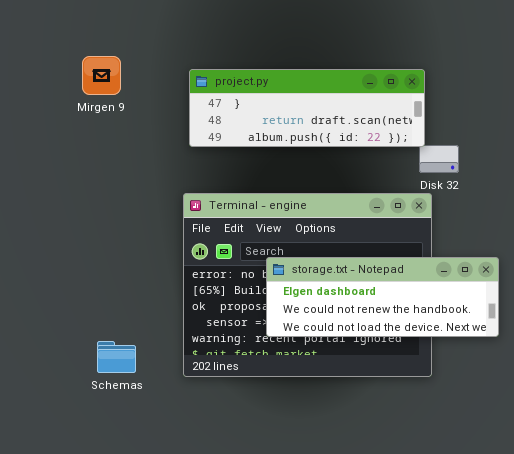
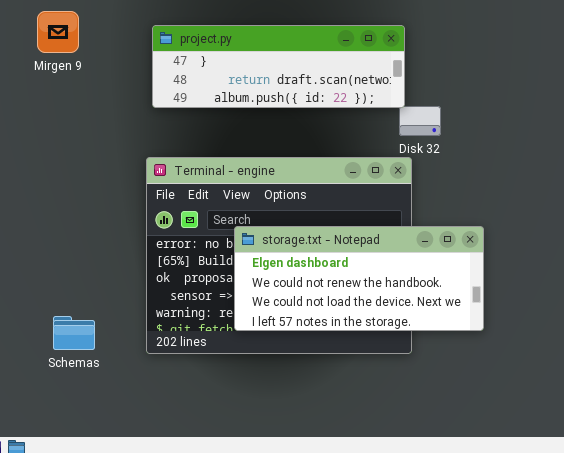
storage.txt - Notepad: [266,257,499,337] -> [234,226,484,331], resized

